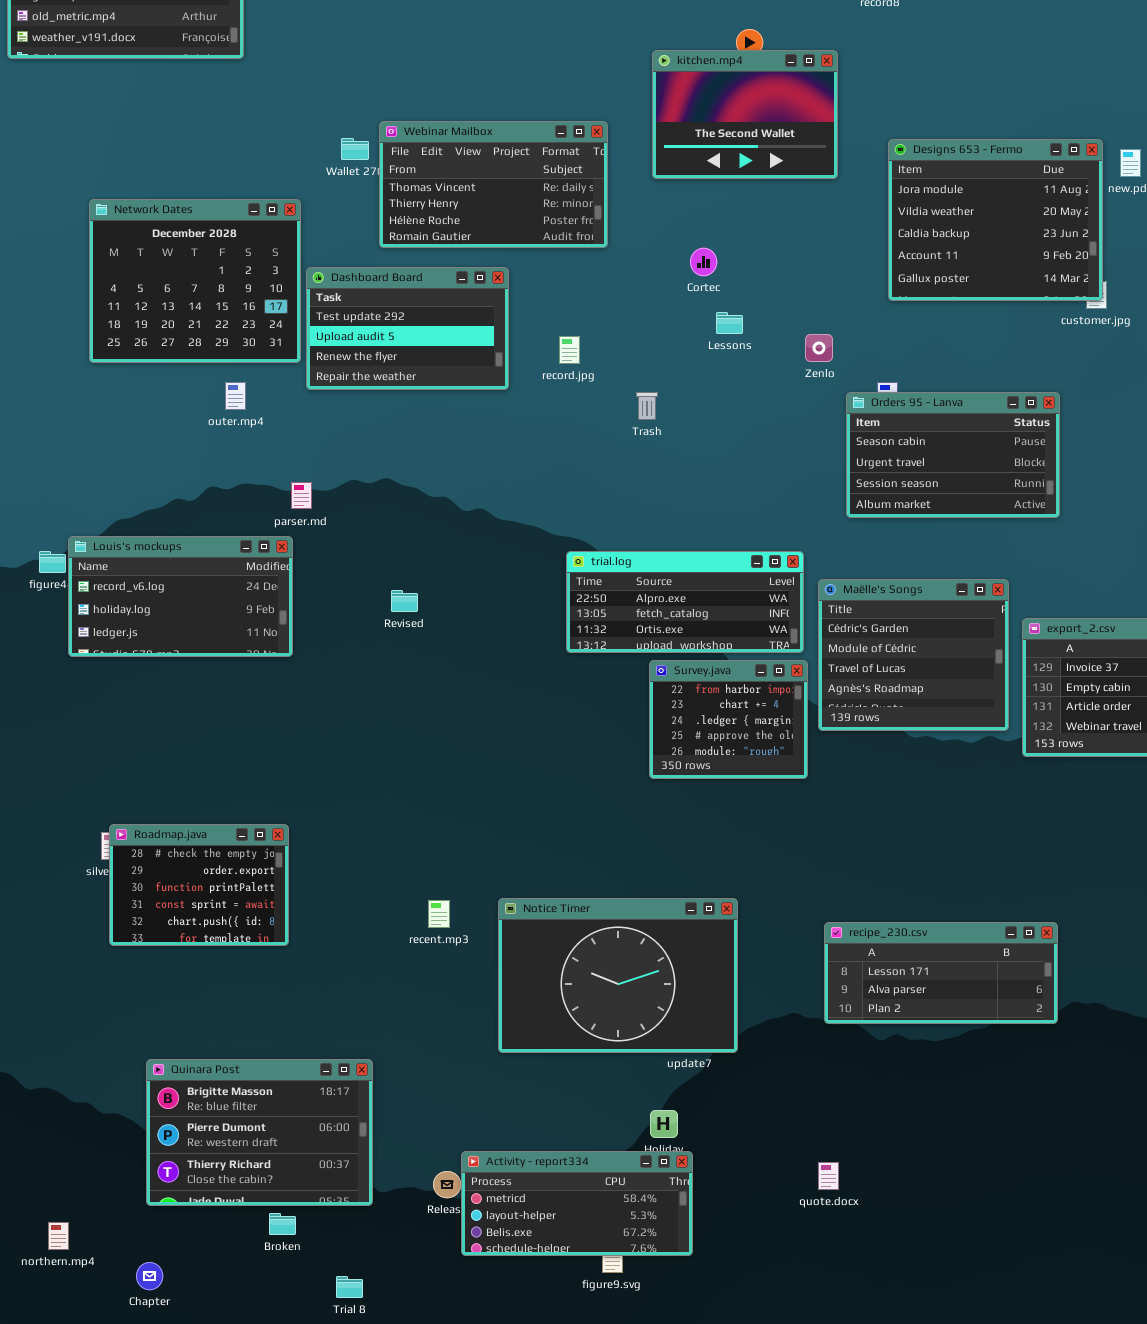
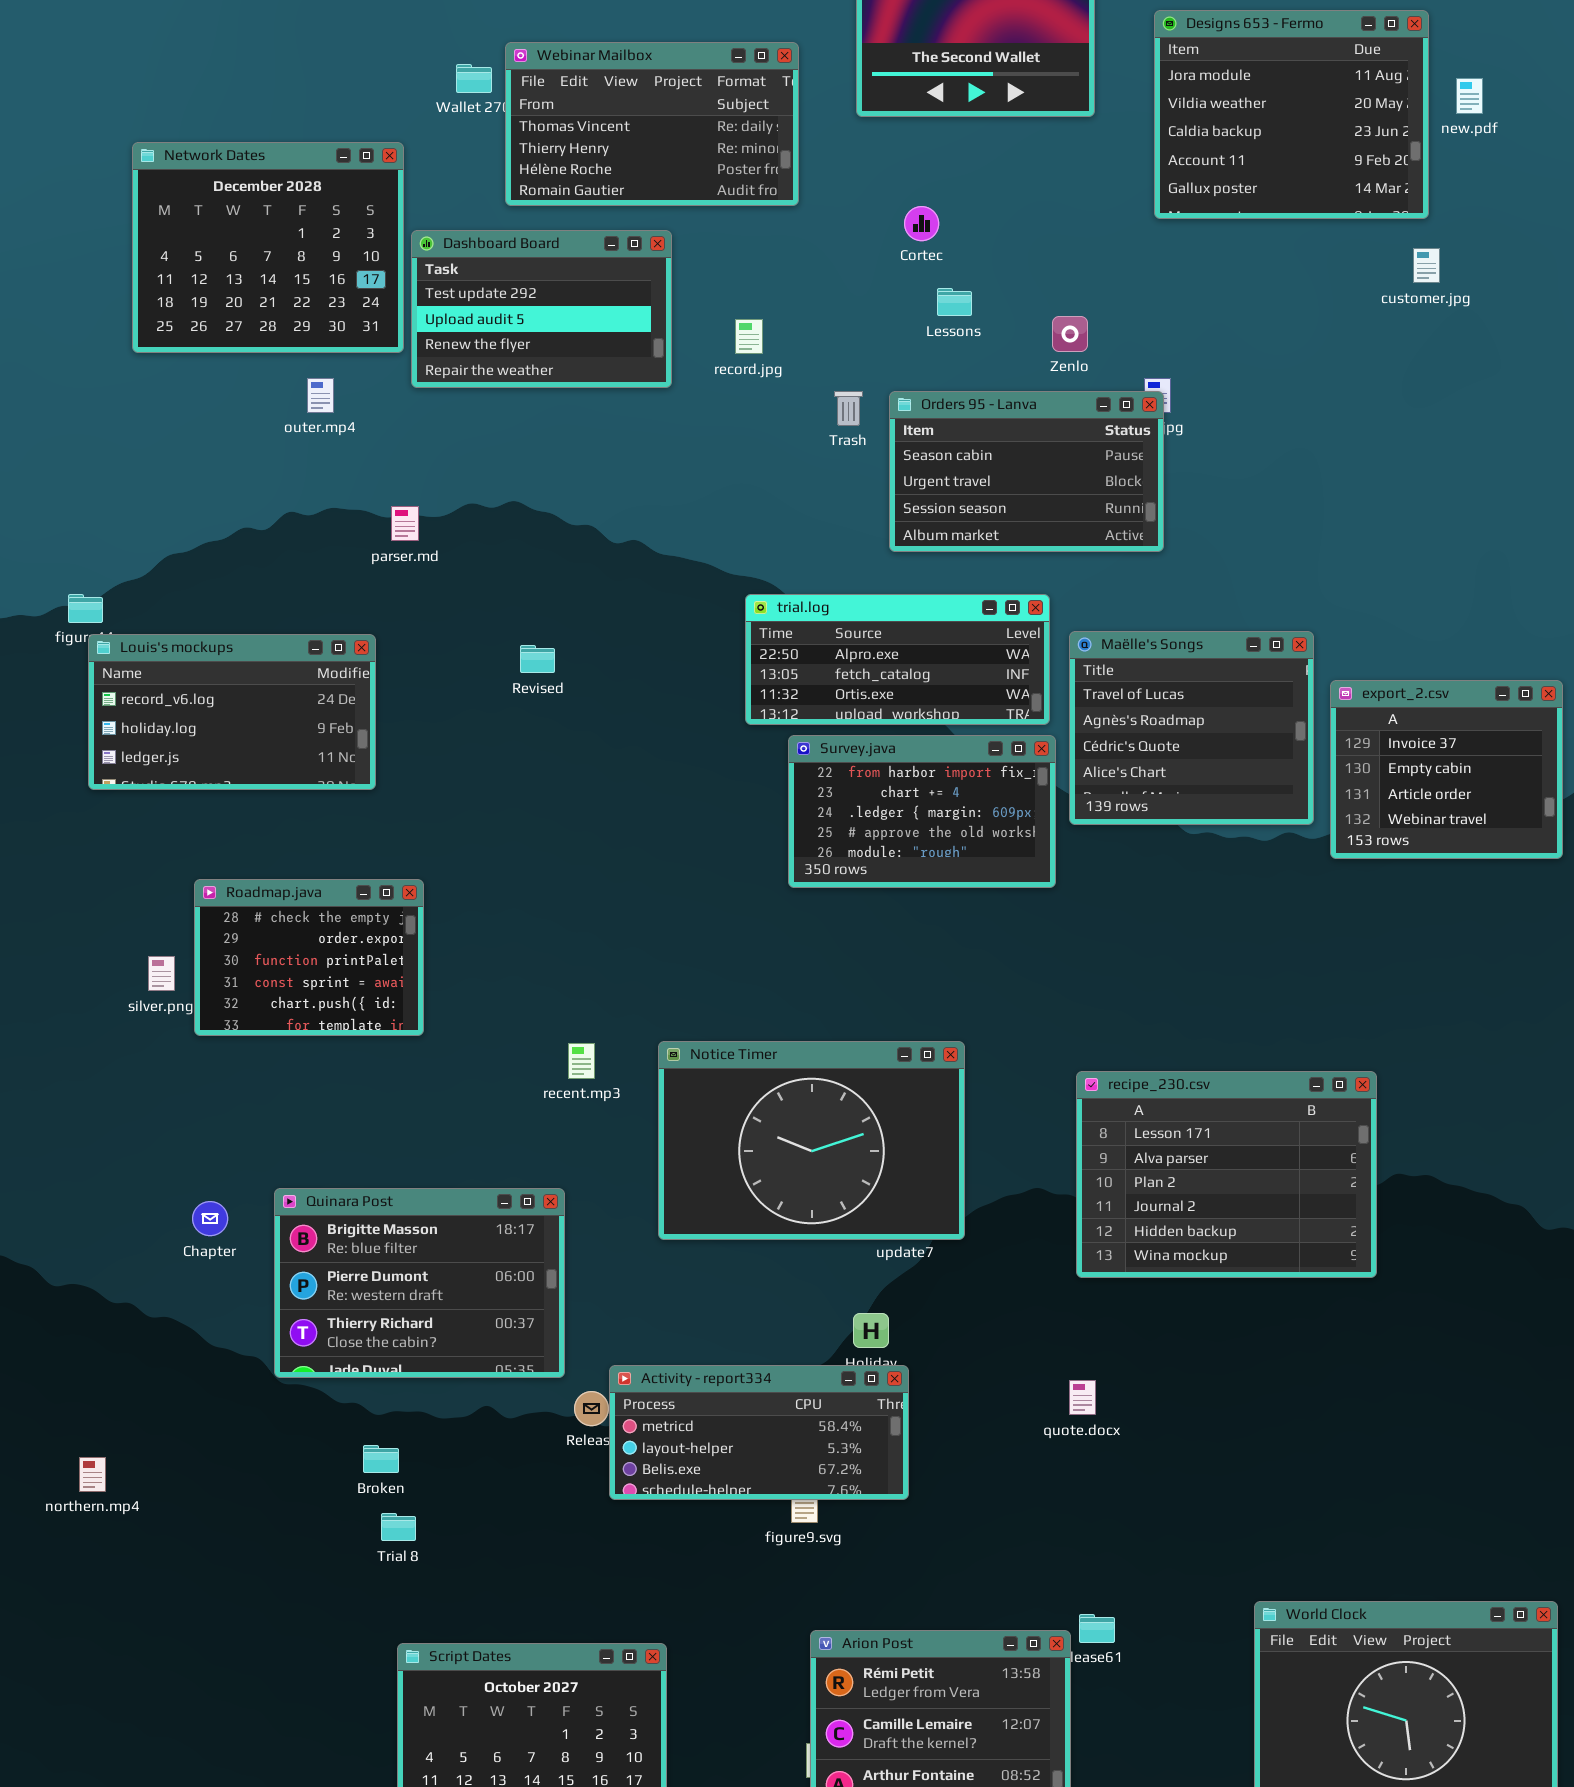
Designs 653 - Fermo: [888,139,1103,301] -> [1154,10,1429,219], moved
Orders 95 - Lanva: [846,392,1060,518] -> [889,391,1164,552], moved
Louis's mockups: [68,536,293,657] -> [88,634,376,790], moved
Maëlle's Songs: [818,579,1009,731] -> [1069,631,1314,825], scrolled down 2 rows
Survey.java: [649,660,808,779] -> [788,735,1056,888], resized
Roadmap.java: [109,824,289,946] -> [194,879,424,1036], moved
recipe_230.csv: [824,922,1058,1024] -> [1076,1071,1377,1278], resized
Quinara Post: [146,1059,373,1206] -> [274,1188,565,1378], moved
Chapter: [136,1262,163,1290] -> [192,1201,228,1236], moved
Trial 8: [336,1276,363,1298] -> [381,1513,416,1541], moved

